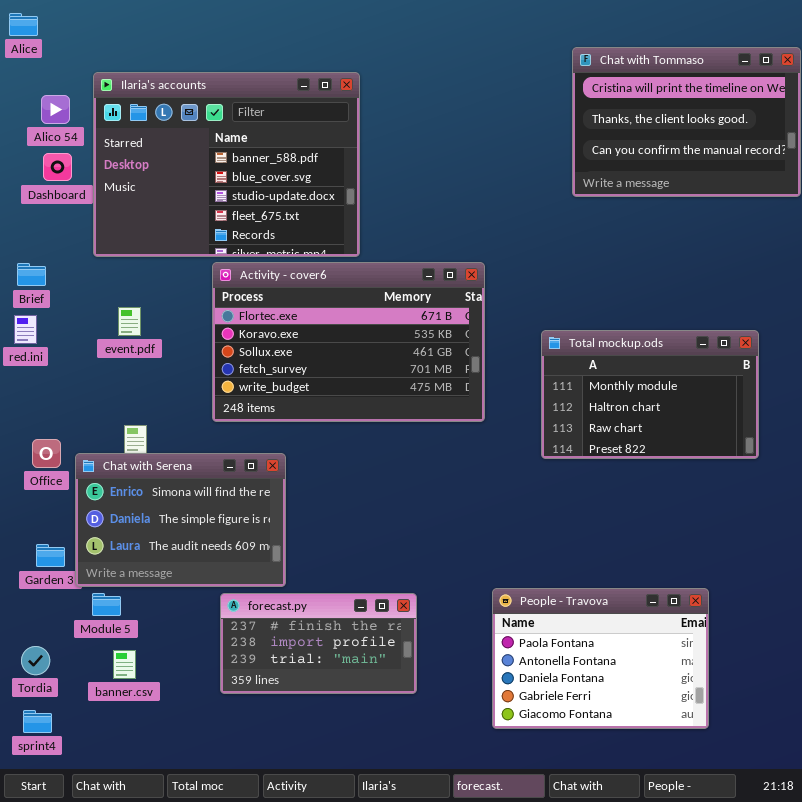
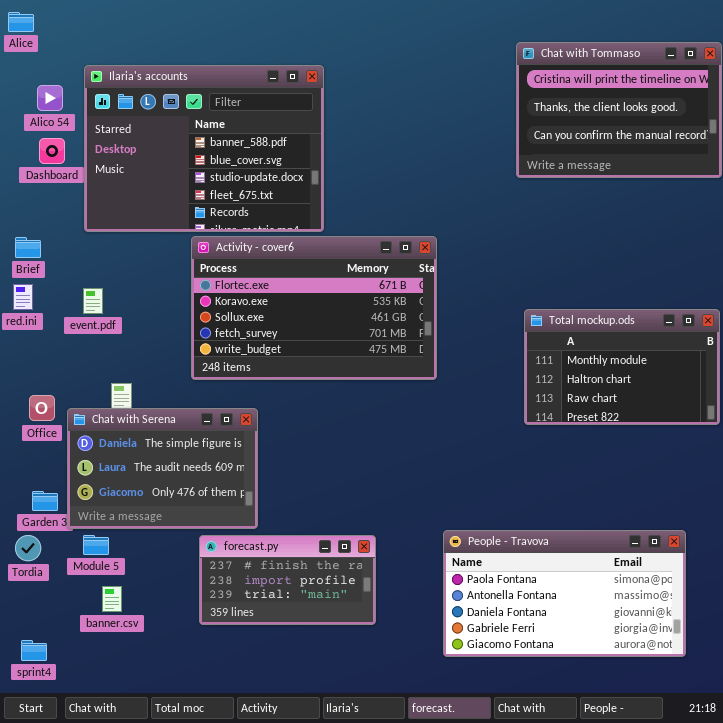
event.pdf: [118,307,141,336] -> [83,288,103,314], moved
Total mockup.ods: [541,330,759,459] -> [524,309,720,425], moved
Chat with Serena: [75,453,286,587] -> [67,408,258,529], scrolled down 1 row
People - Travova: [492,588,709,729] -> [443,530,686,657], resized
Tordia: [21,646,50,675] -> [15,535,41,561], moved

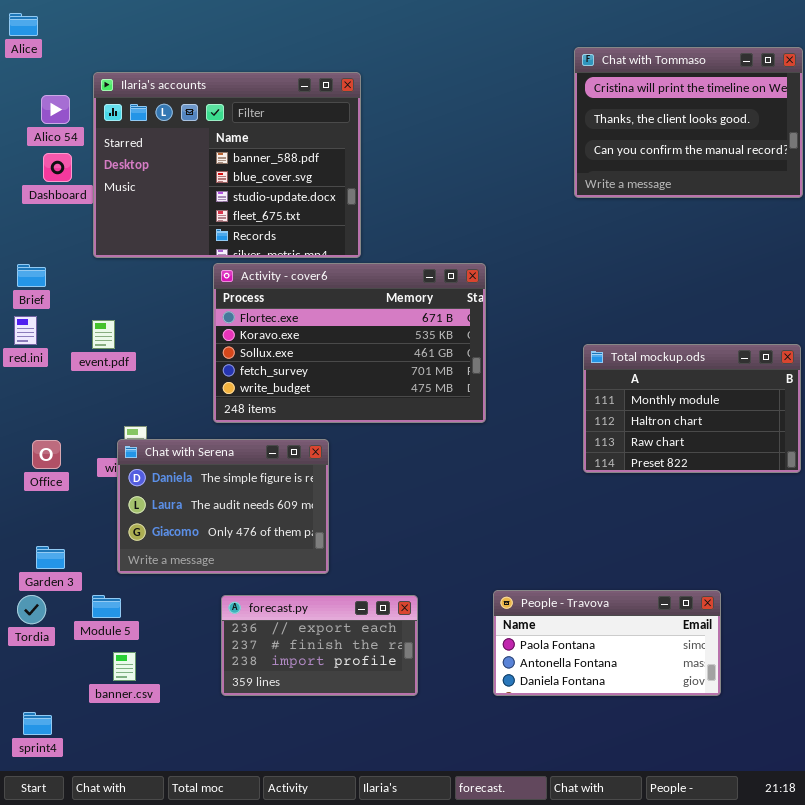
Chat with Serena: [67,408,258,529] -> [117,439,329,574], moved
People - Travova: [443,530,686,657] -> [493,590,721,696], resized
forecast.py: [199,535,376,625] -> [221,595,418,696], scrolled up 1 row

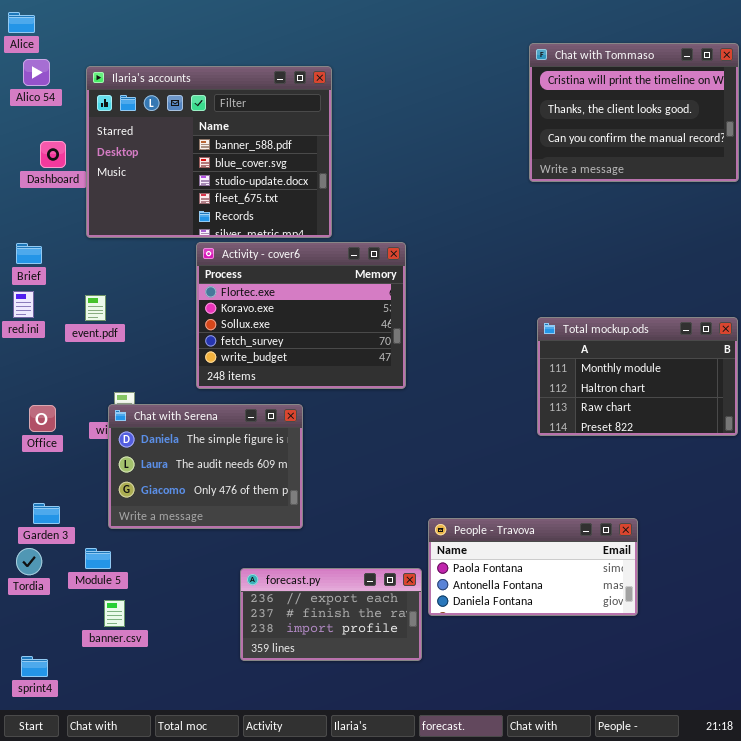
Alico 54: [41,95,70,124] -> [23,59,50,86], moved
Activity - cover6: [213,263,486,423] -> [196,242,406,389], resized
People - Travova: [493,590,721,696] -> [428,518,638,616], moved
forecast.py: [221,595,418,696] -> [240,568,422,661], moved

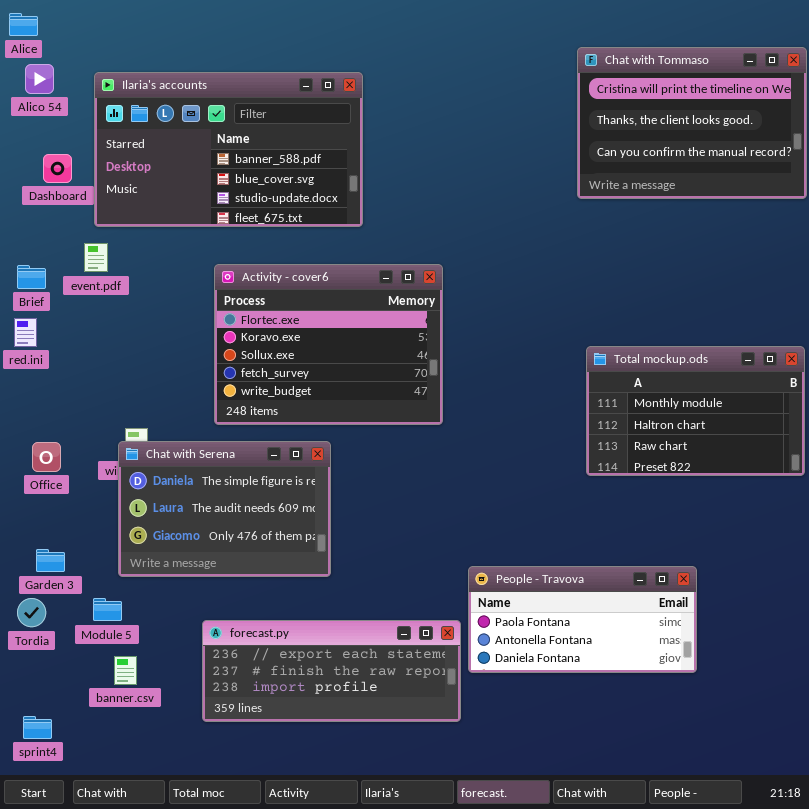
Ilaria's accounts: [86,66,332,238] -> [94,72,363,227], resized
event.pdf: [85,295,106,321] -> [84,243,108,272], moved
forecast.py: [240,568,422,661] -> [202,620,461,722], resized

